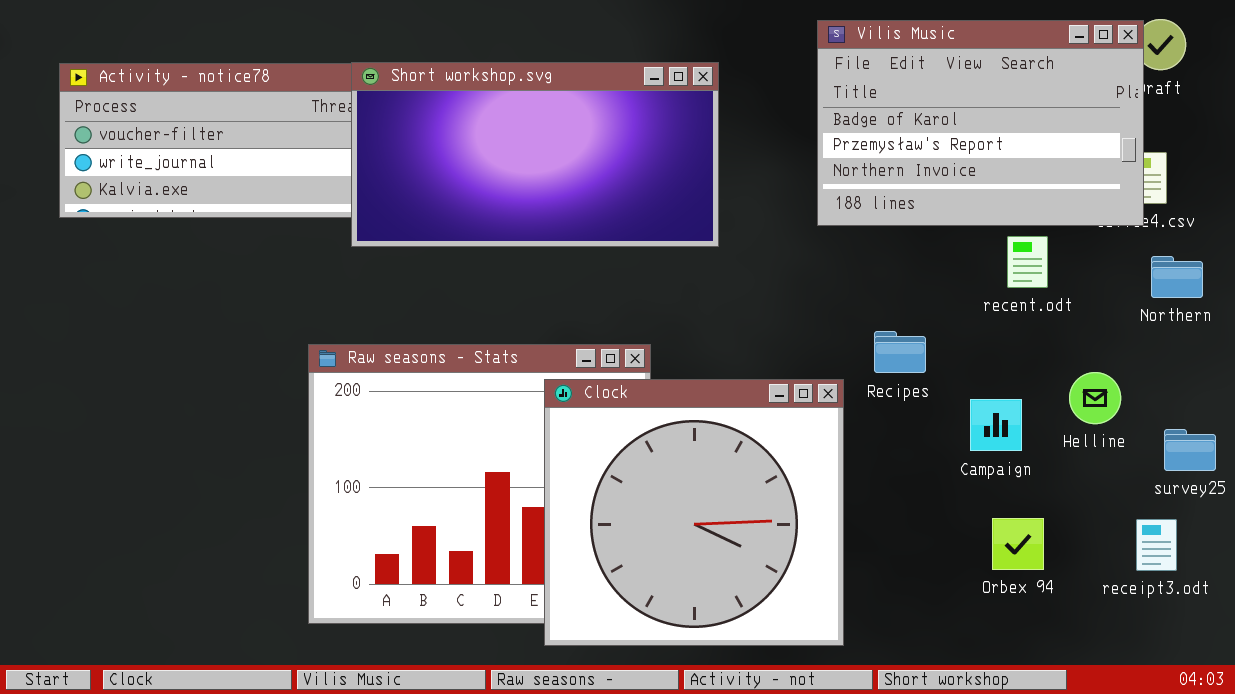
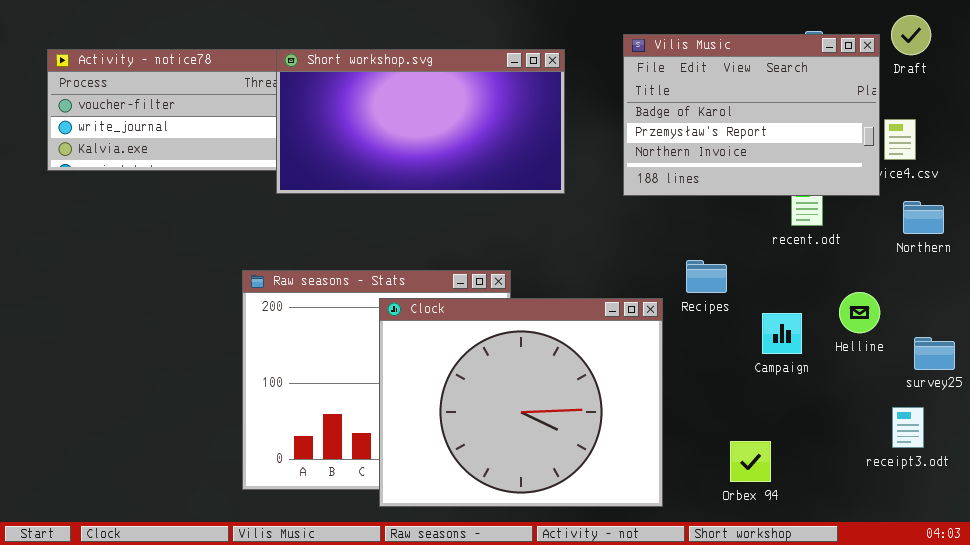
Vilis Music: [817,20,1144,226] -> [623,34,880,196], moved
Clock: [544,379,844,646] -> [379,298,663,507], resized
Orbex 94: [992,518,1044,570] -> [730,441,771,482], moved

